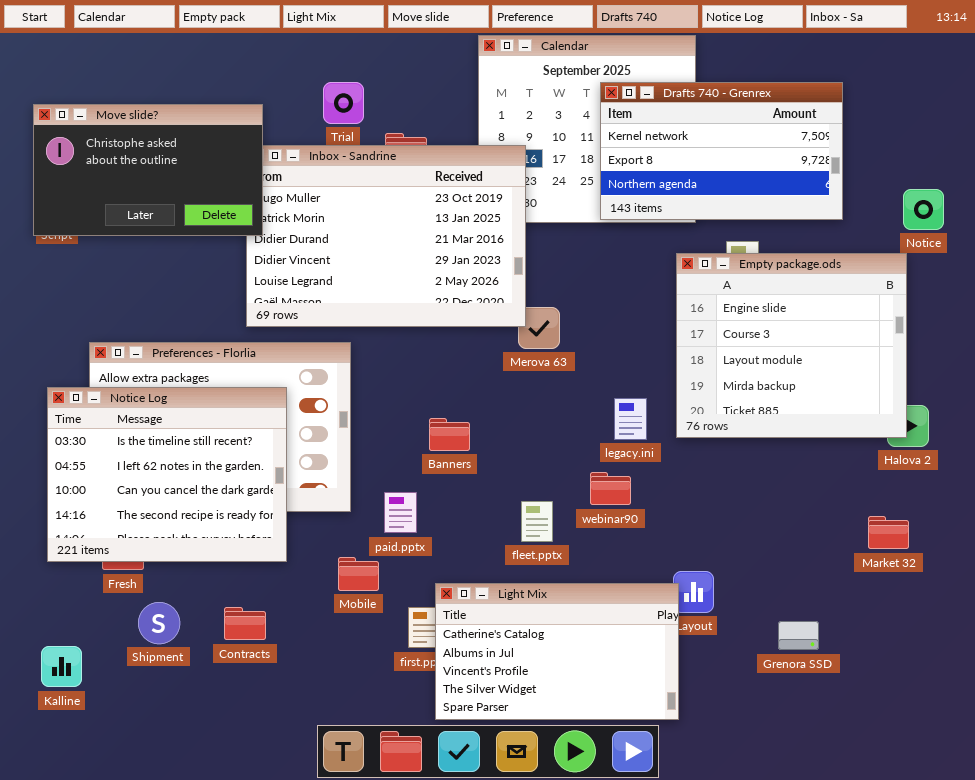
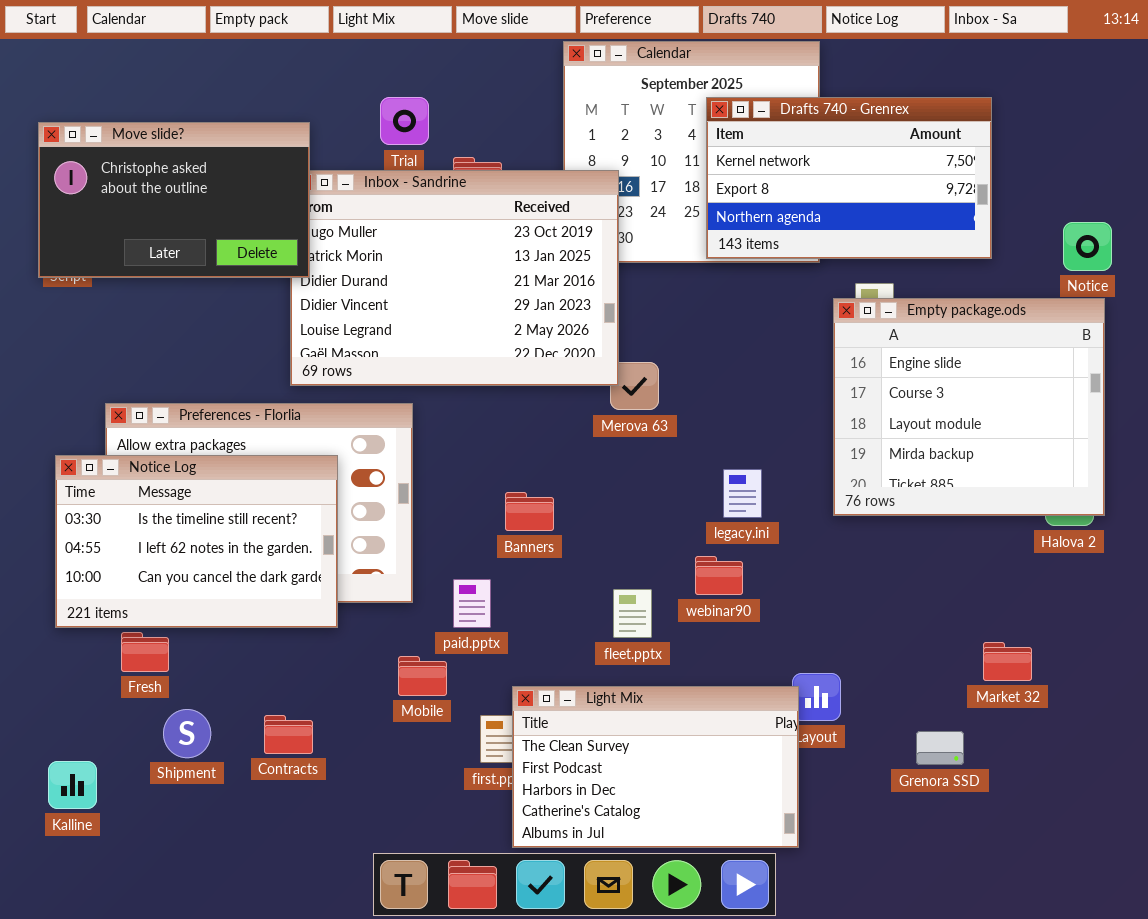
Empty package.ods: [676,253,907,438] -> [833,298,1105,516], moved
Notice Log: [47,387,287,562] -> [55,455,338,628], resized
Market 32: [868,516,909,549] -> [983,642,1032,681], moved
Light Mix: [435,583,679,720] -> [512,686,799,848], scrolled up 3 rows

